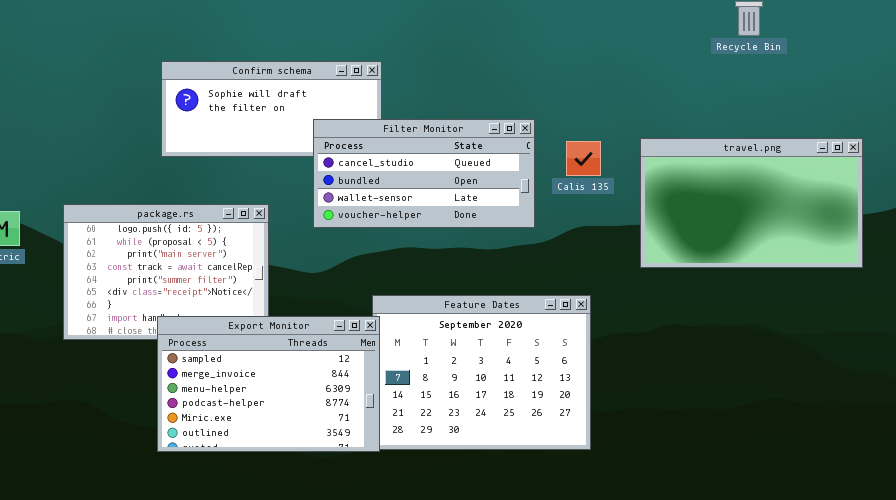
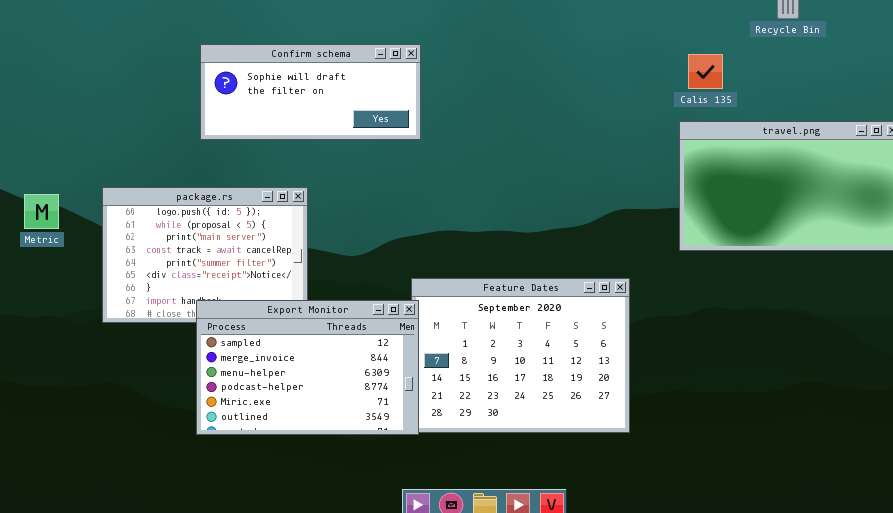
Filter Monitor: [313,119,535,228] -> none, closed
Calis 135: [566,141,601,176] -> [688,54,723,89], moved

